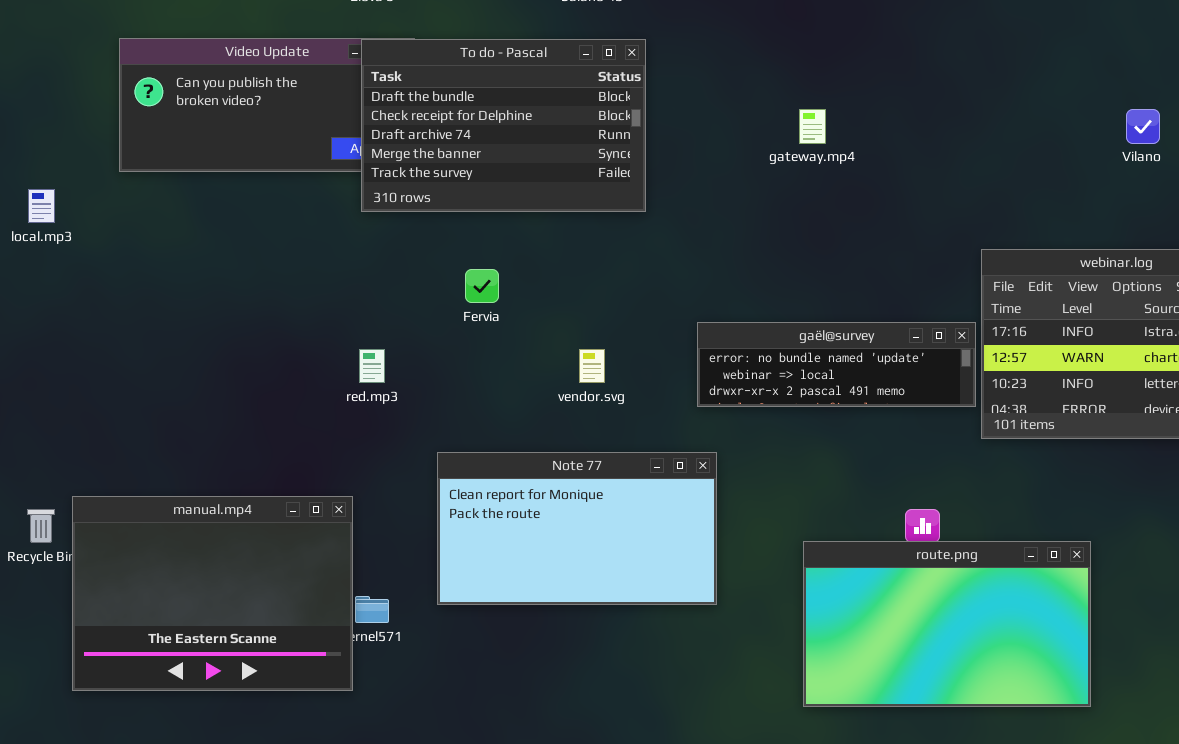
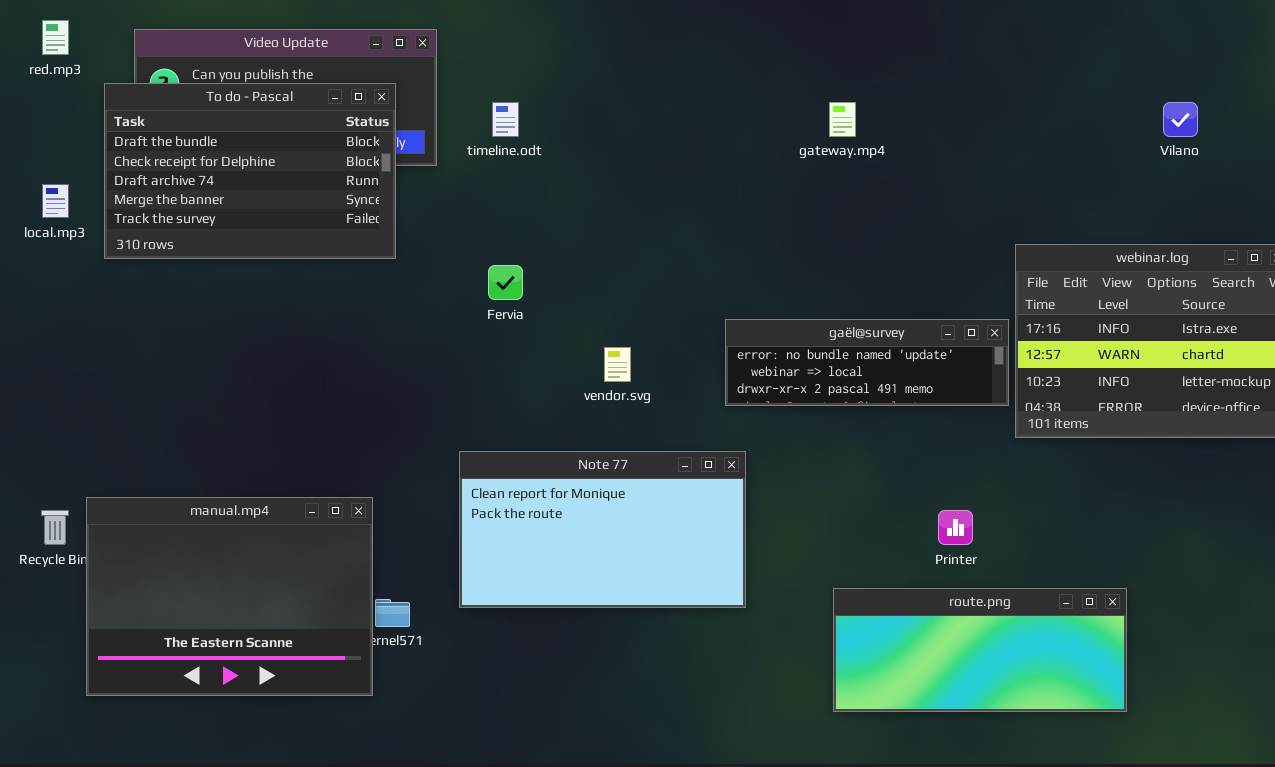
To do - Pascal: [361,39,646,212] -> [104,83,396,259], moved
red.mp3: [359,349,385,383] -> [42,20,69,55], moved
route.png: [803,541,1091,707] -> [833,588,1127,712], resized

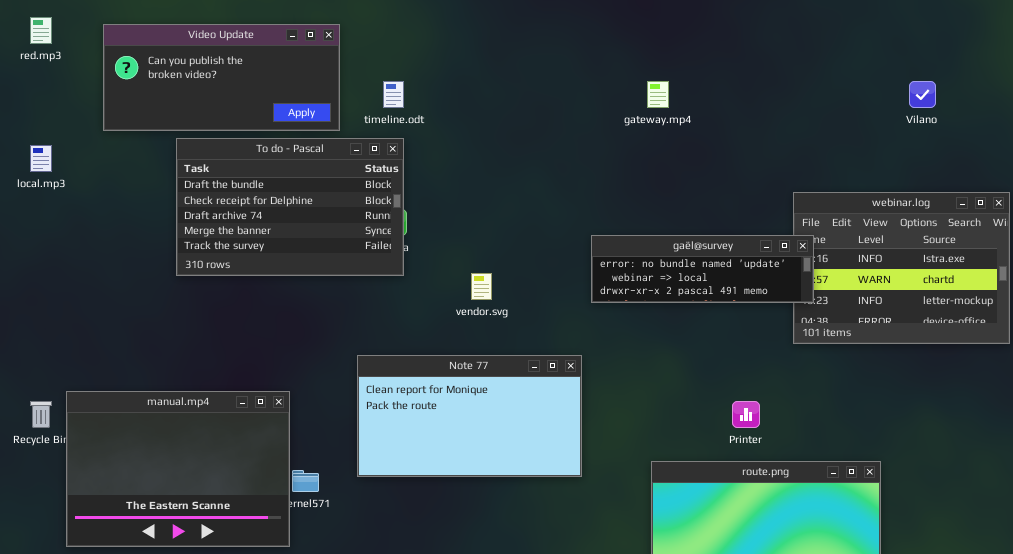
To do - Pascal: [104,83,396,259] -> [176,138,404,276], moved
gaël@survey: [725,319,1009,406] -> [591,235,814,303], moved

